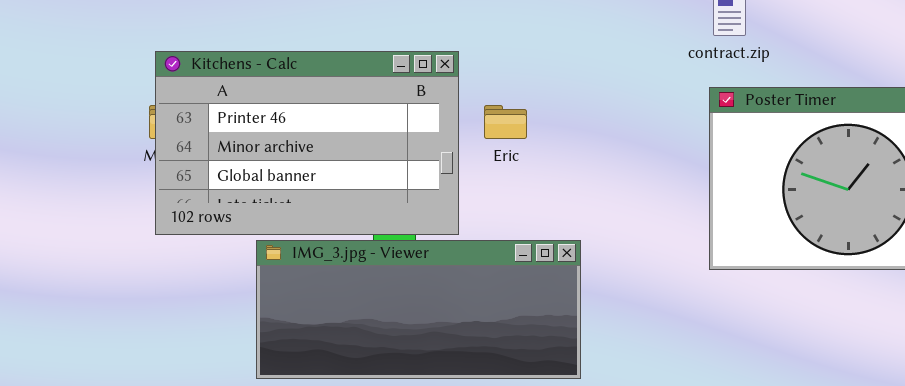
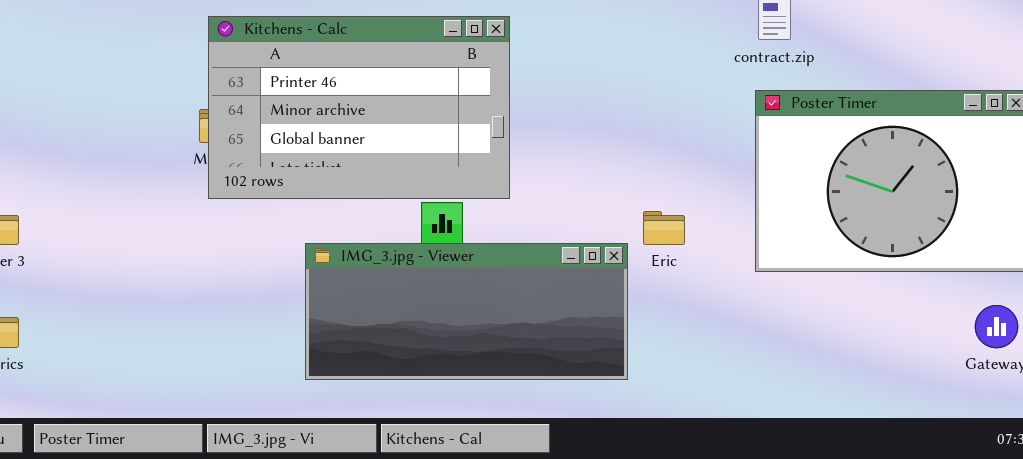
Kitchens - Calc: [155,51,459,235] -> [208,16,510,199], moved
Eric: [484,105,527,139] -> [643,211,685,245], moved

